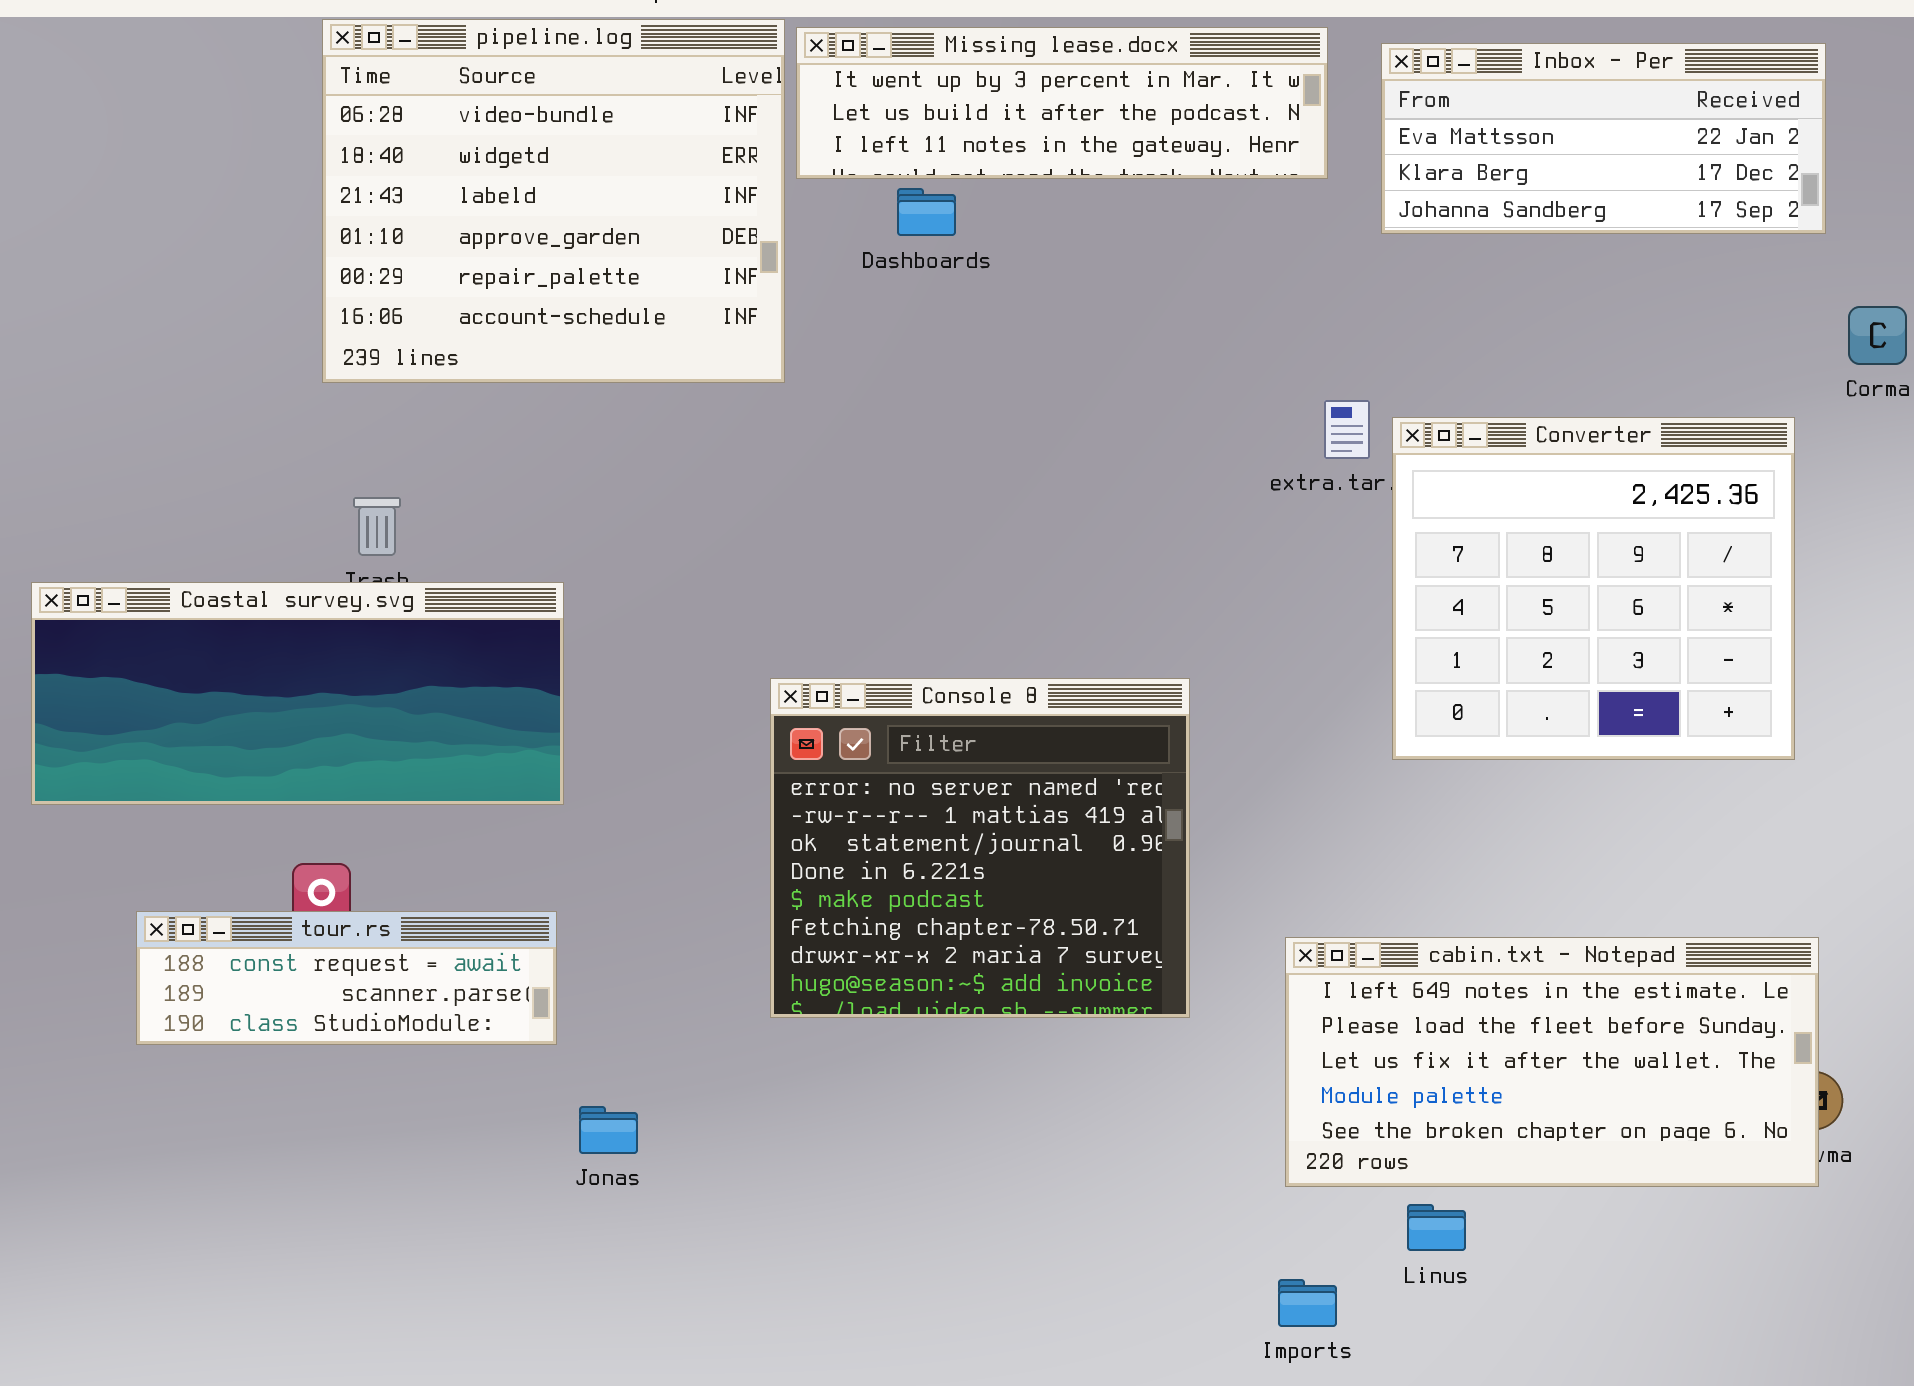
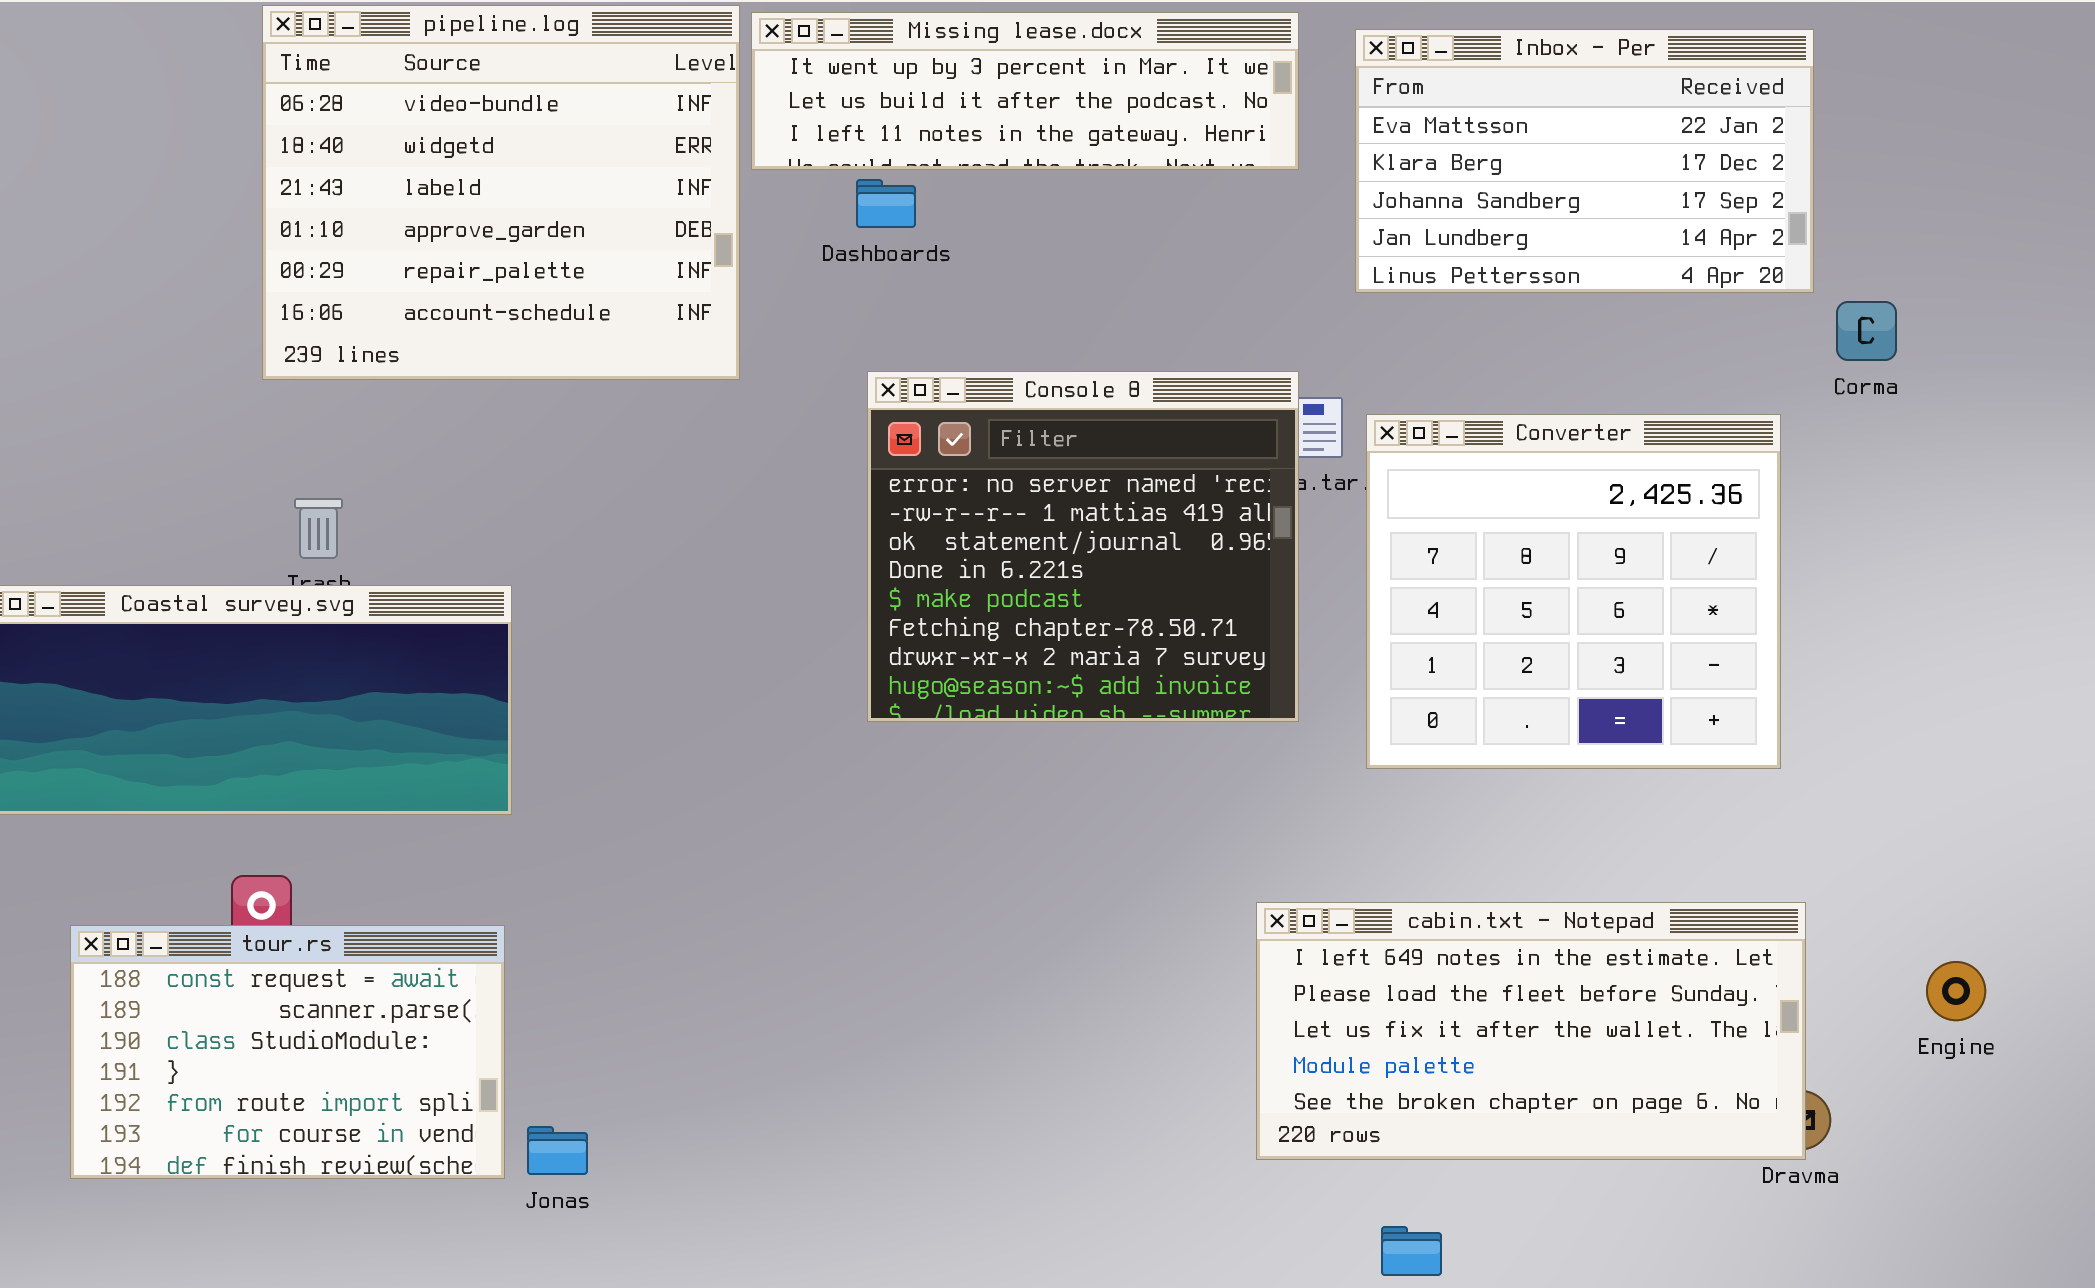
Inbox - Per: [1381,43,1826,234] -> [1355,29,1814,293], resized
Console 8: [770,678,1190,1018] -> [867,371,1299,722], moved
tour.rs: [136,911,557,1045] -> [70,925,505,1179], resized
cabin.txt - Notepad: [1285,937,1819,1187] -> [1256,902,1806,1160], moved

